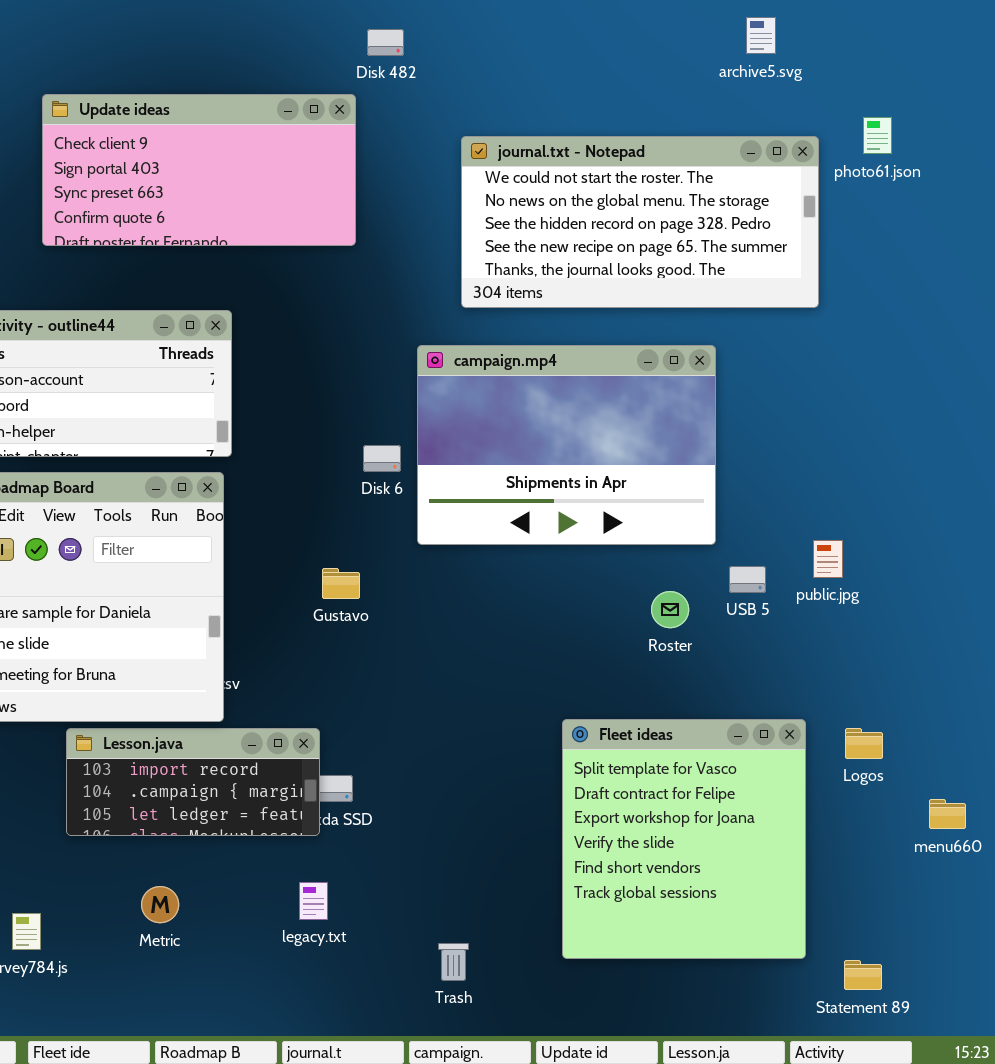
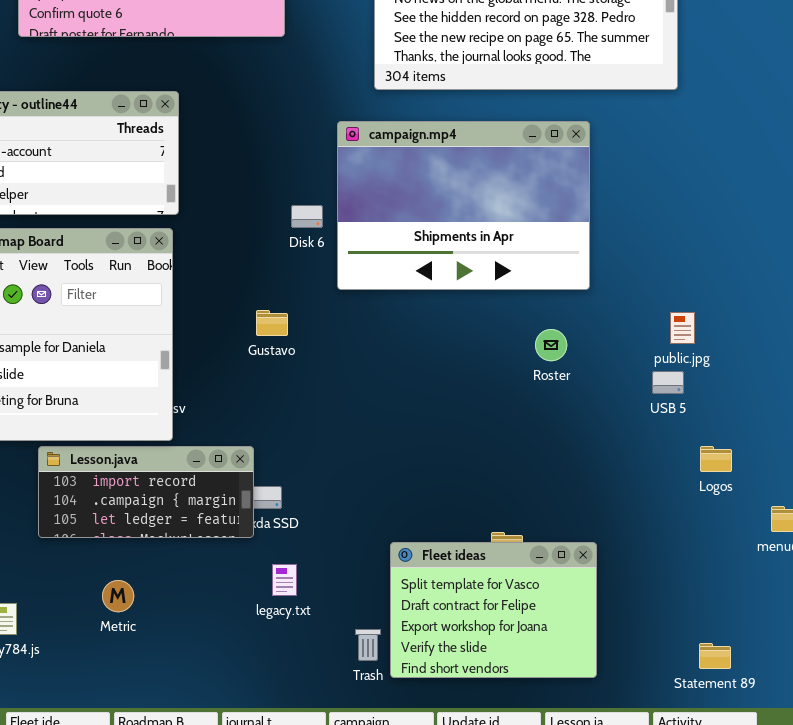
public.jpg: [813,540,843,578] -> [670,312,695,344], moved
USB 5: [729,566,766,593] -> [652,371,684,394], moved
Fleet ideas: [562,719,806,959] -> [390,542,597,678], moved, resized
legacy.txt: [299,882,328,920] -> [272,564,297,596], moved

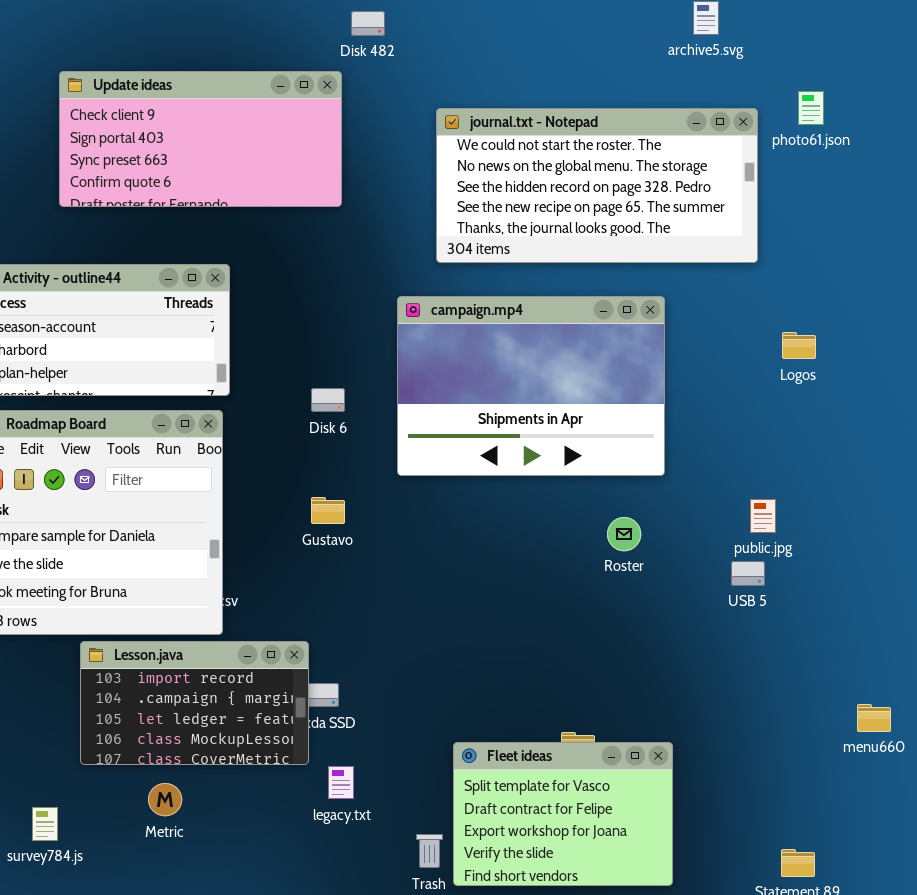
Disk 6: [291,205,323,228] -> [311,388,345,412], moved
Lesson.java: [38,446,254,538] -> [80,641,309,765], resized
Logos: [700,446,732,472] -> [782,332,816,359], moved

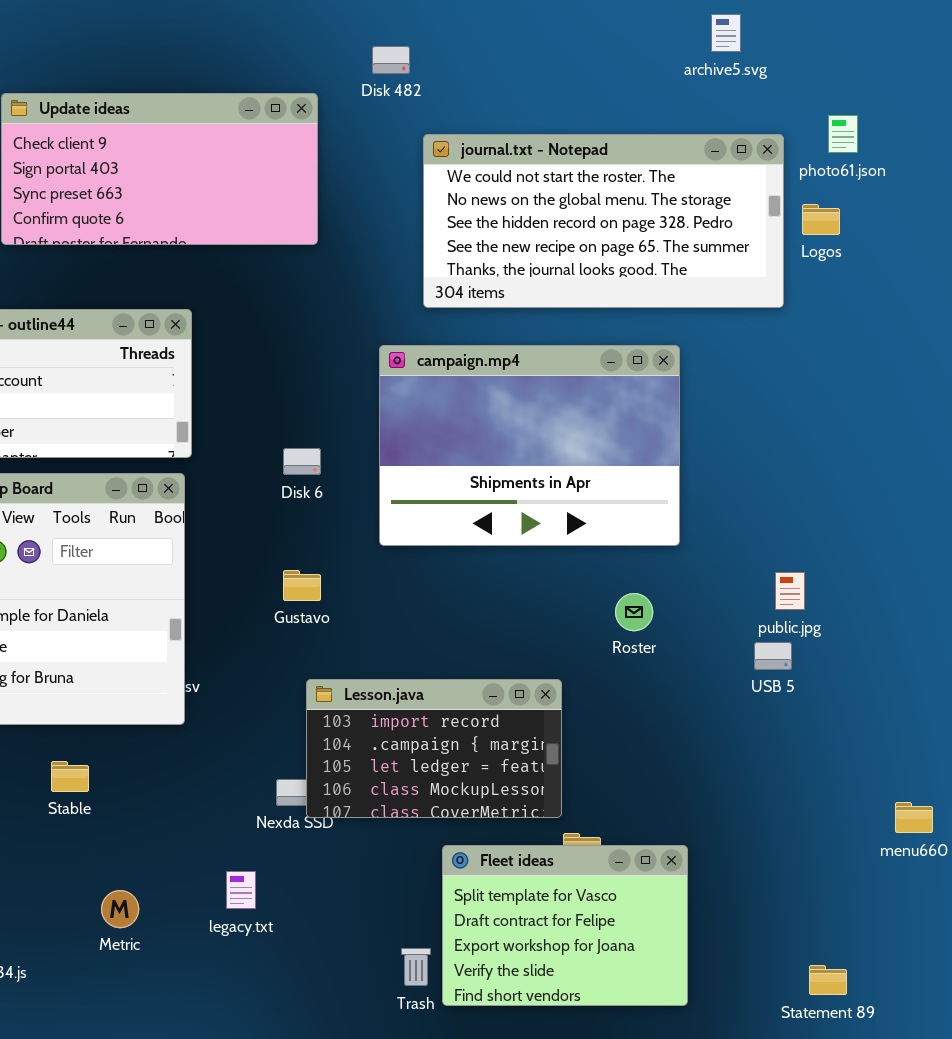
Disk 482: [351,11,385,36] -> [372,46,410,74], moved
Logos: [782,332,816,359] -> [802,204,840,235], moved
Lesson.java: [80,641,309,765] -> [306,679,562,818], moved
legacy.txt: [328,766,354,799] -> [226,871,256,909], moved

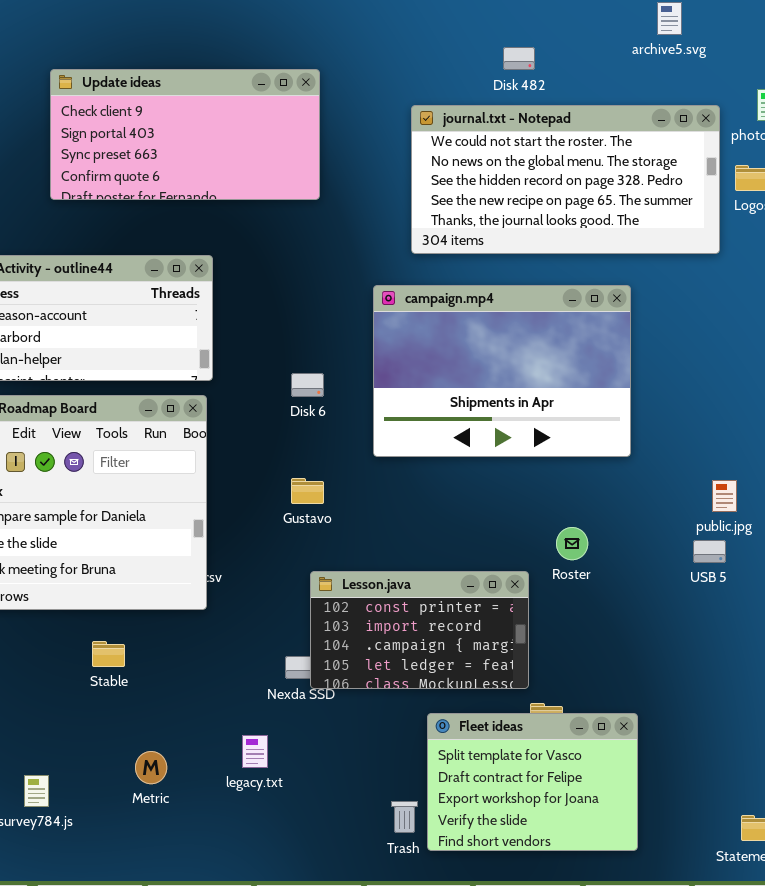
Disk 482: [372,46,410,74] -> [503,47,535,70], moved
Roster: [615,593,653,631] -> [556,527,588,560], moved
Lesson.java: [306,679,562,818] -> [310,571,529,689], scrolled up 1 row

